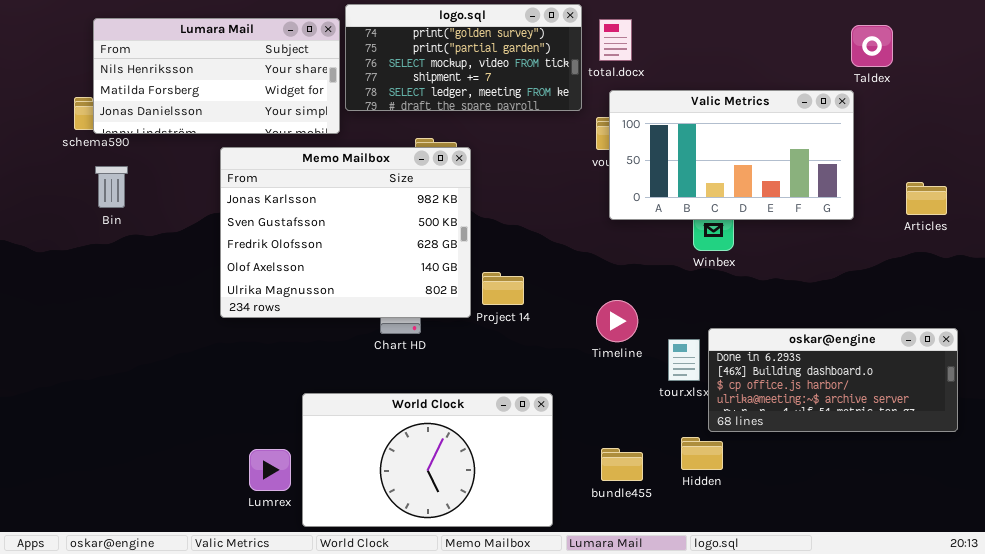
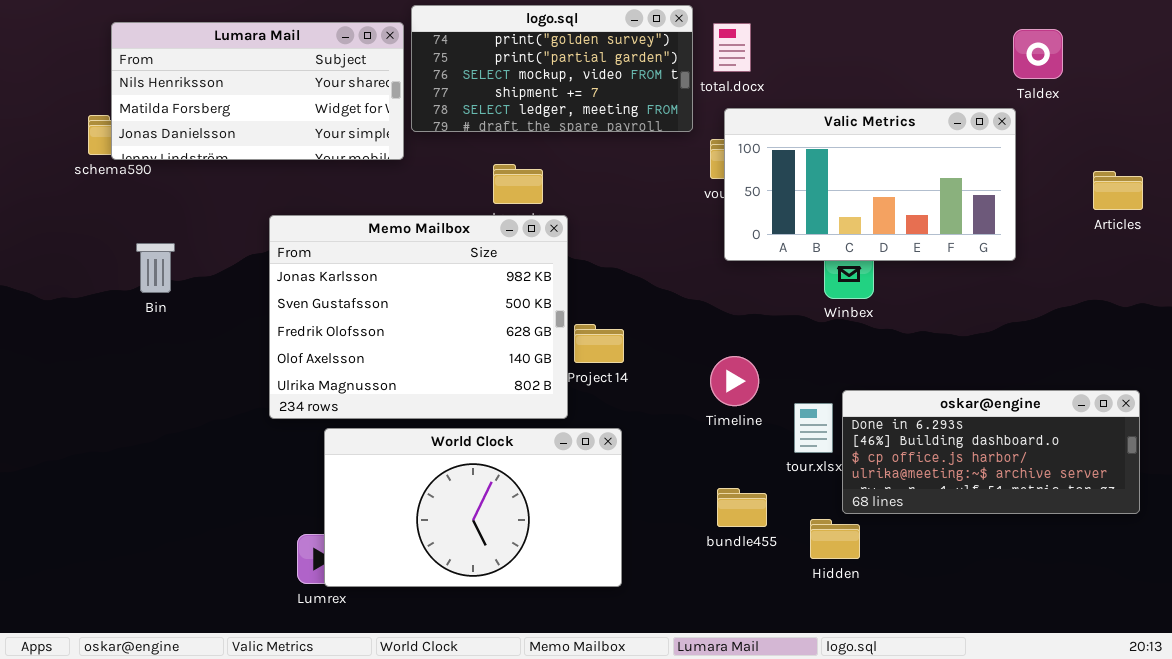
Memo Mailbox: [220,147,471,318] -> [269,215,568,419], moved
Bin: [95,166,128,208] -> [136,243,175,293], moved
Articles: [906,182,947,215] -> [1093,171,1143,210], moved
World Clock: [302,393,553,527] -> [324,428,622,587], moved
bundle455: [601,448,643,481] -> [717,488,767,527], moved

